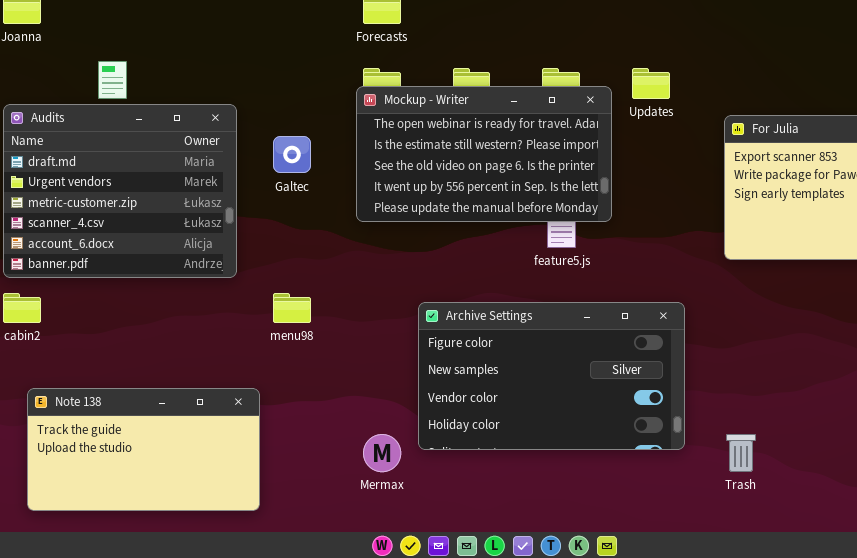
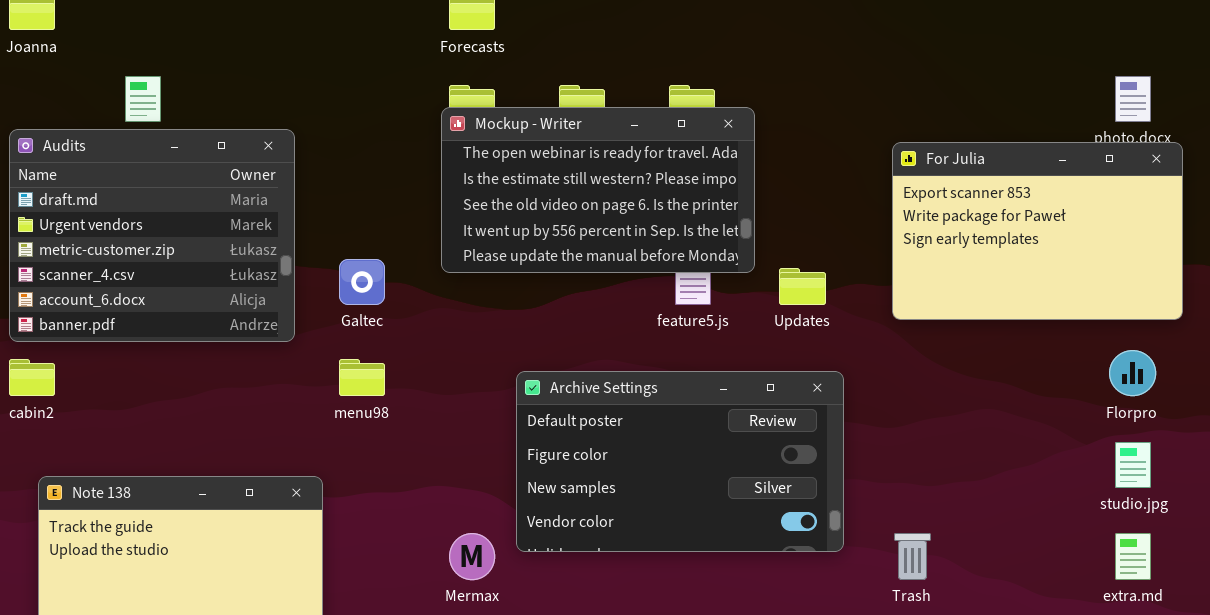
Updates: [632,68,670,99] -> [779,268,826,305], moved
Galtec: [273,136,311,173] -> [339,259,385,305], moved
Archive Settings: [418,302,685,450] -> [516,371,844,552], scrolled up 1 row

